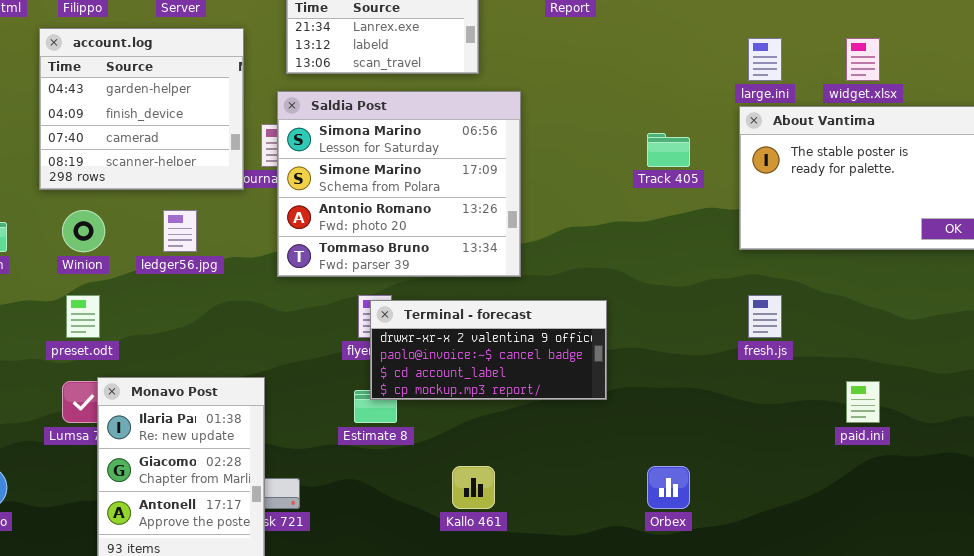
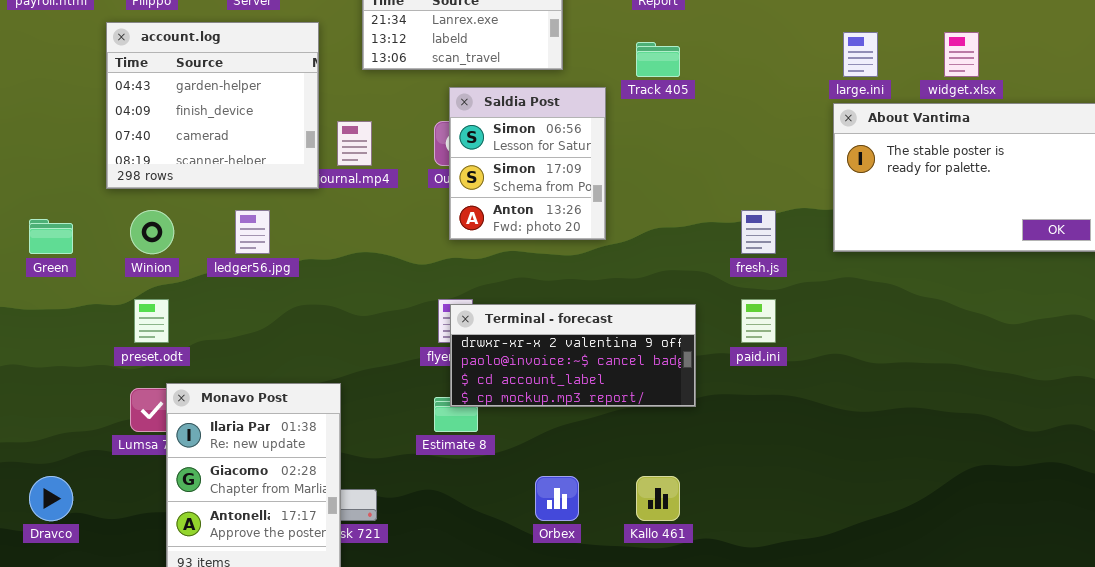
Saldia Post: [277,91,521,277] -> [449,87,606,240], resized
Track 405: [647,133,690,167] -> [636,42,680,77], moved
fresh.js: [748,295,782,338] -> [741,210,776,254], moved
paid.ini: [846,381,880,423] -> [741,299,776,343], moved
Kallo 461: [452,466,495,509] -> [636,476,680,521], moved
Orbex: [647,466,690,509] -> [535,476,579,521], moved

